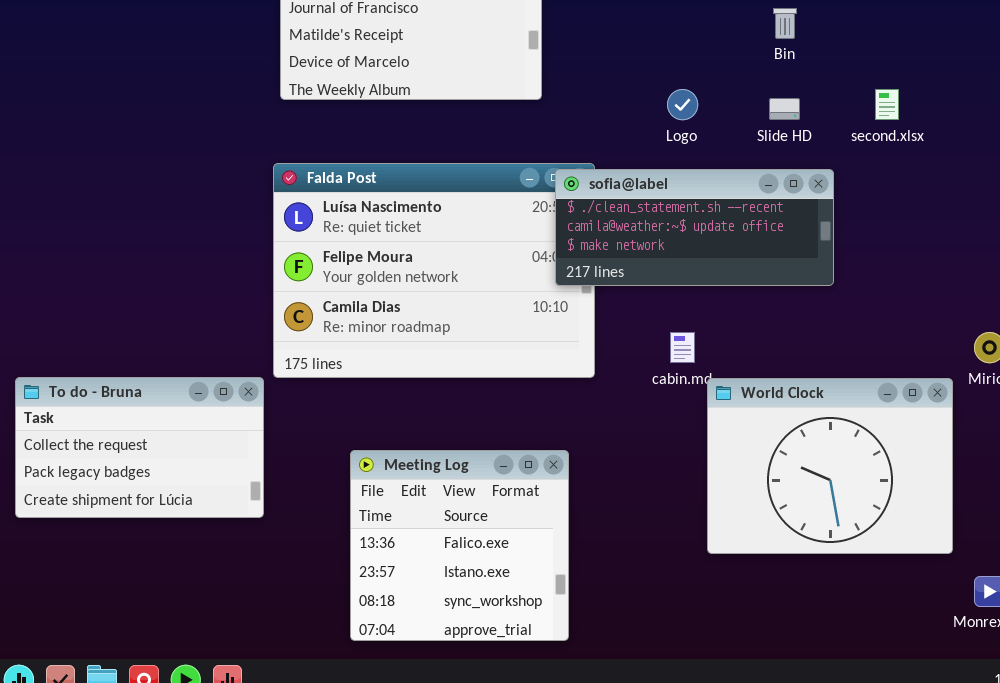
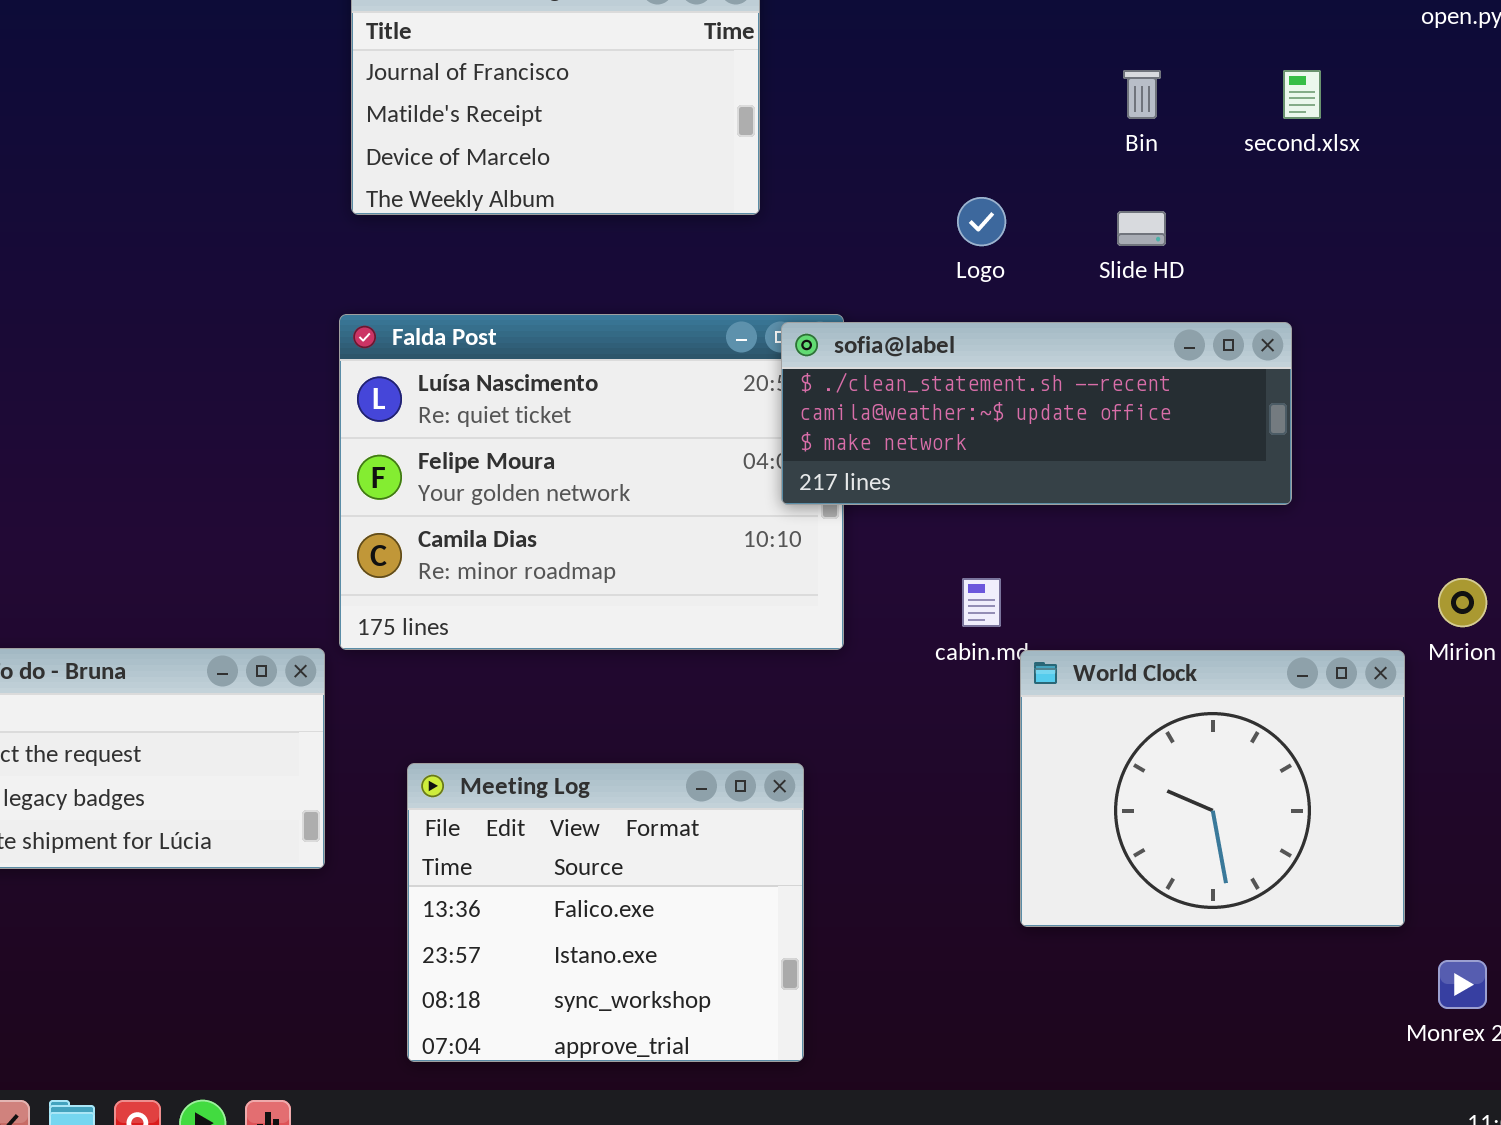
second.xlsx: [875,89,899,120] -> [1283,70,1321,119], moved
sofia@label: [555,169,834,286] -> [781,322,1292,505], resized
Meeting Log: [350,450,569,641] -> [407,763,804,1062], resized

